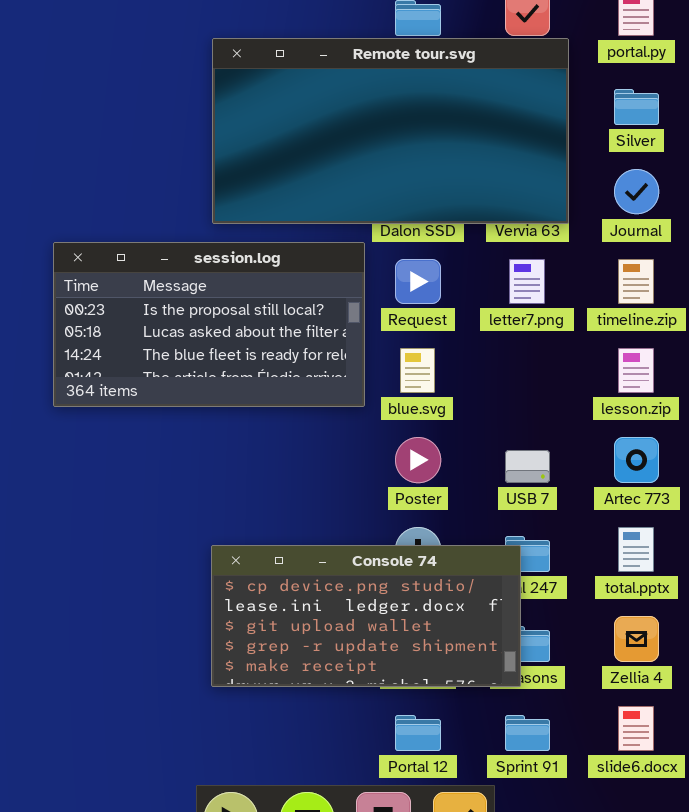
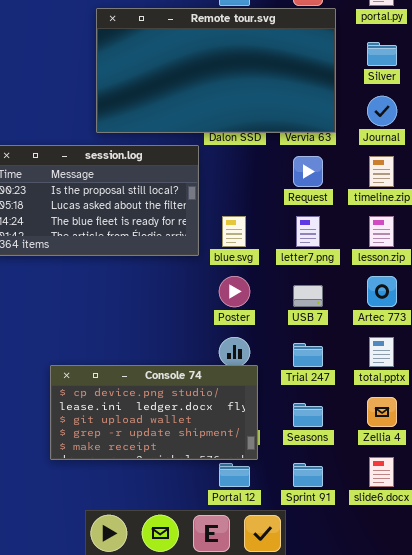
Request: [395,259,441,304] -> [293,156,323,187], moved
letter7.png: [509,259,545,304] -> [296,216,320,247], moved
Console 74: [211,545,521,687] -> [50,365,258,460], moved

